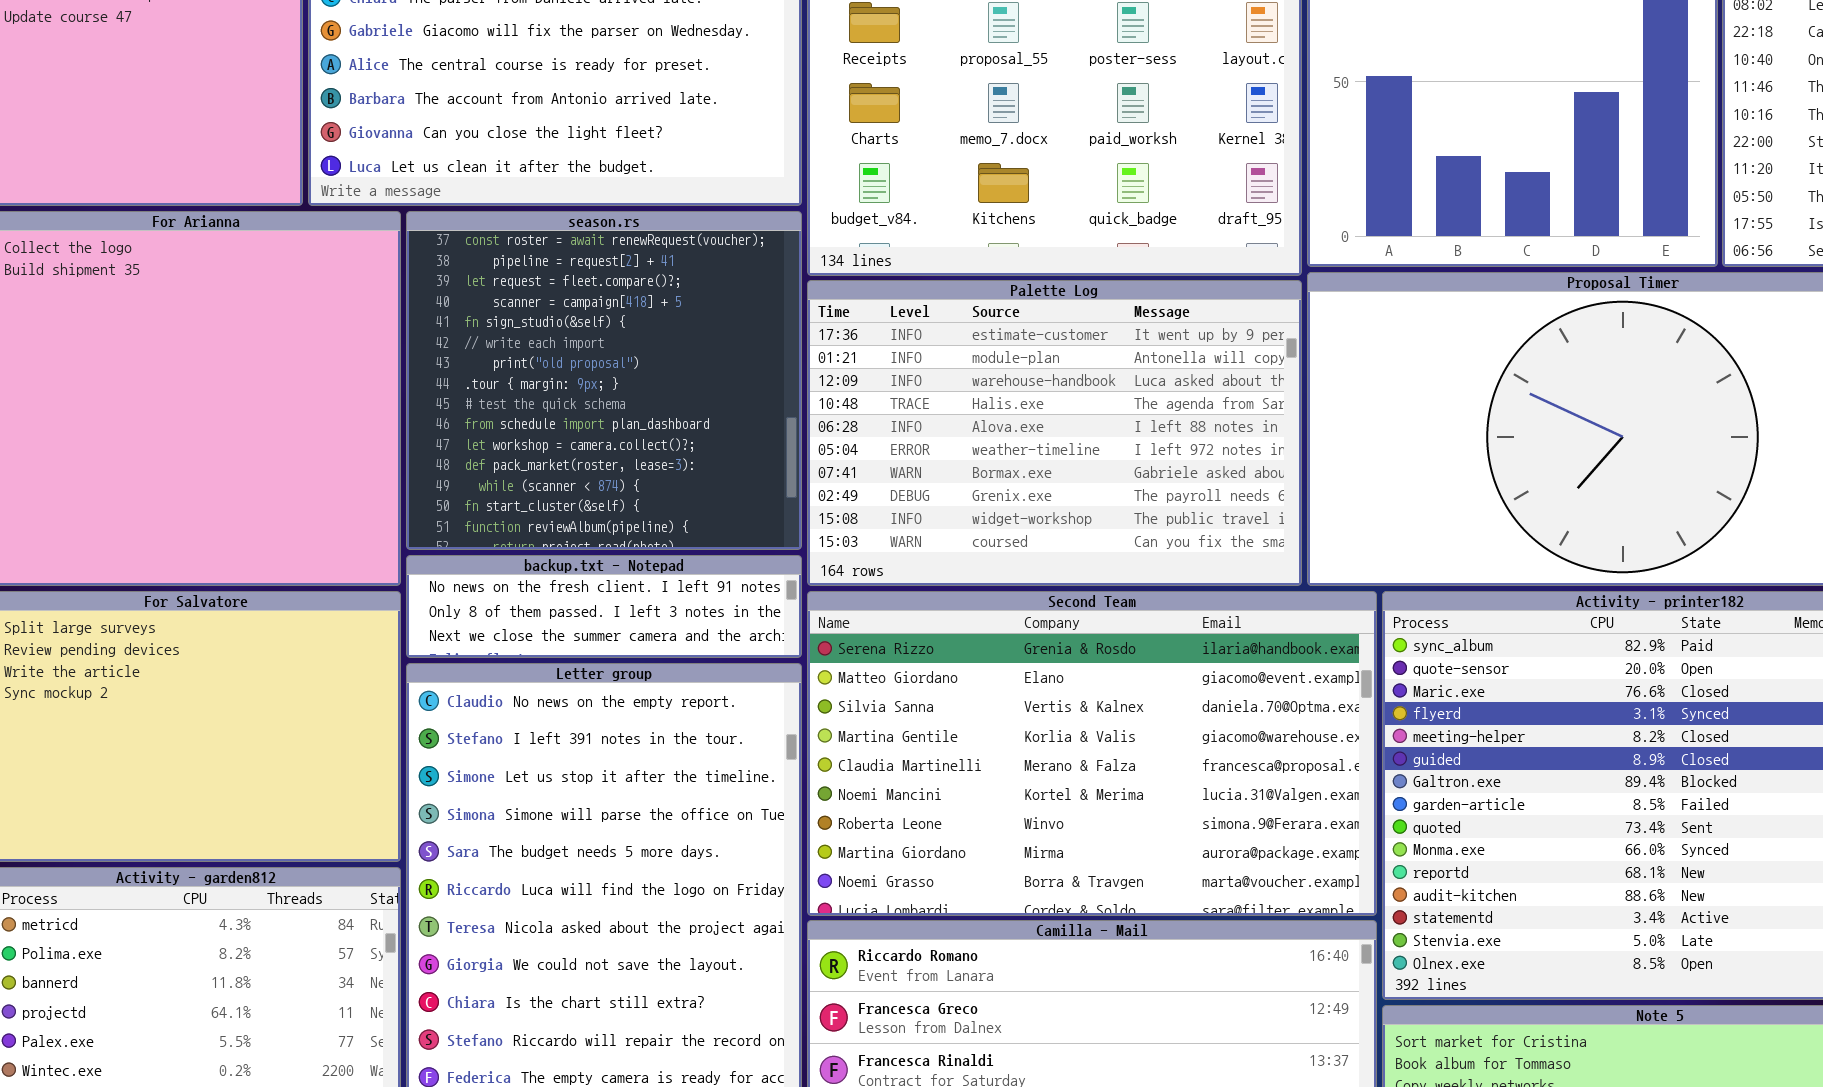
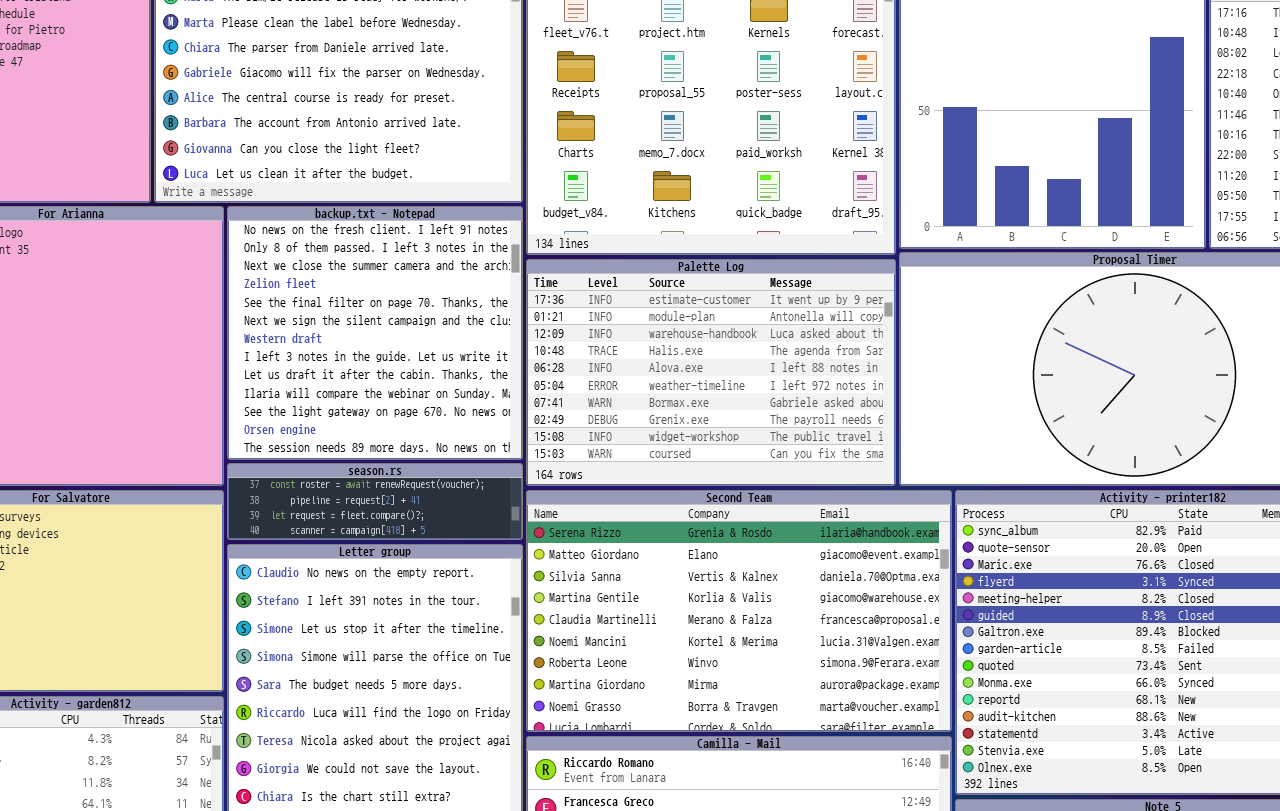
season.rs: [406,211,802,550] -> [227,463,523,540], moved, resized
backup.txt - Notepad: [406,555,802,658] -> [227,206,523,460], moved, resized

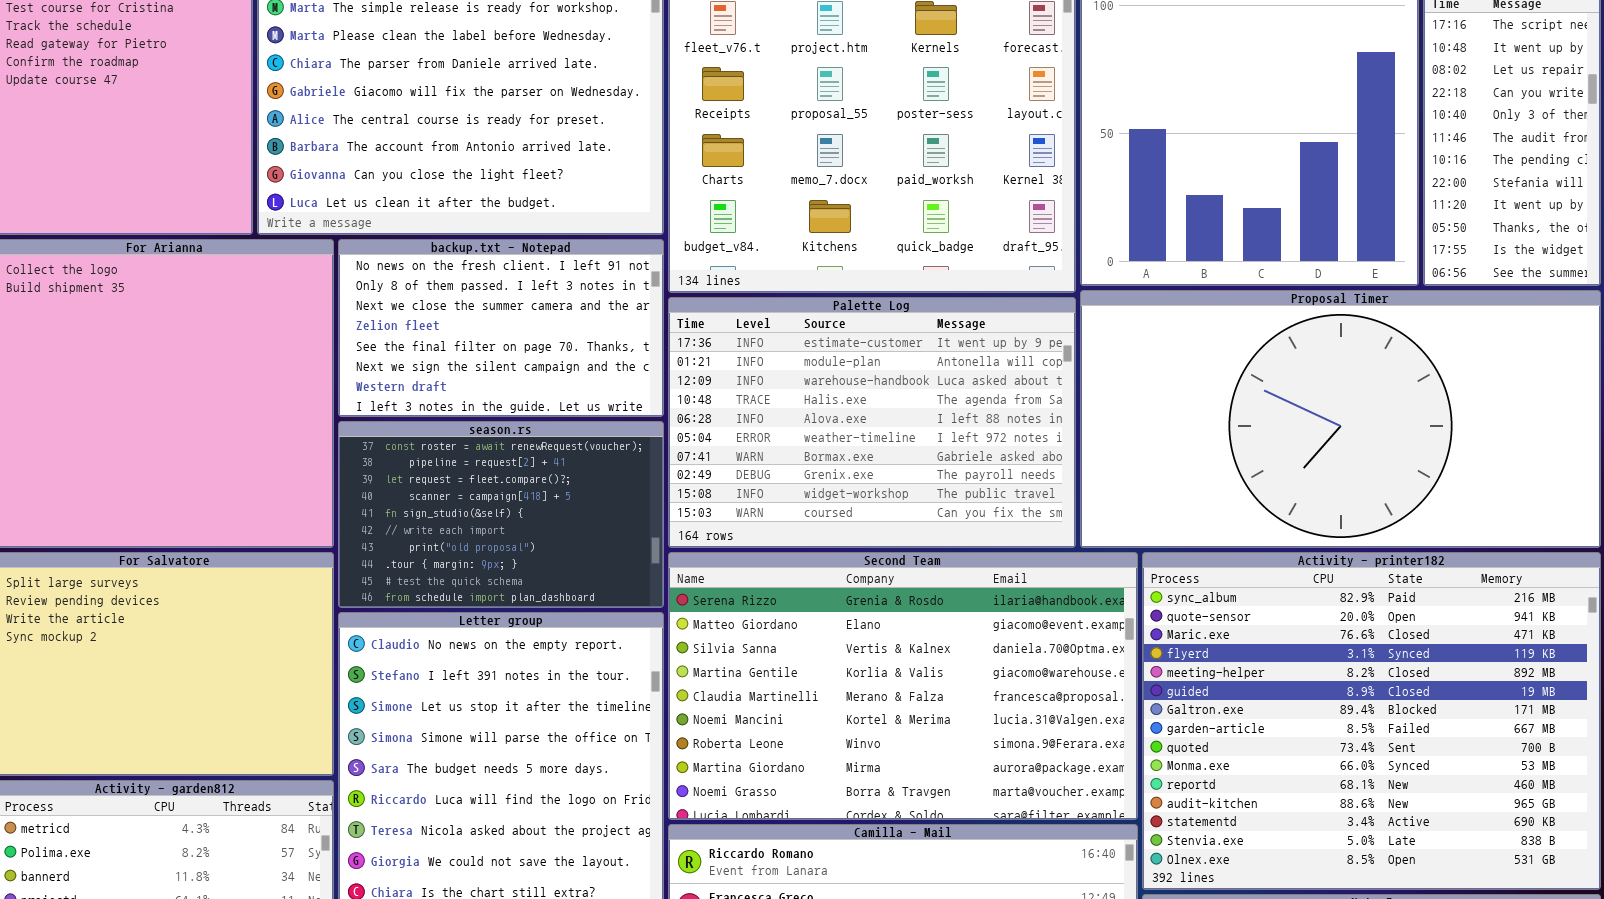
backup.txt - Notepad: [227,206,523,460] -> [338,239,664,417], resized
season.rs: [227,463,523,540] -> [338,421,664,608], resized

